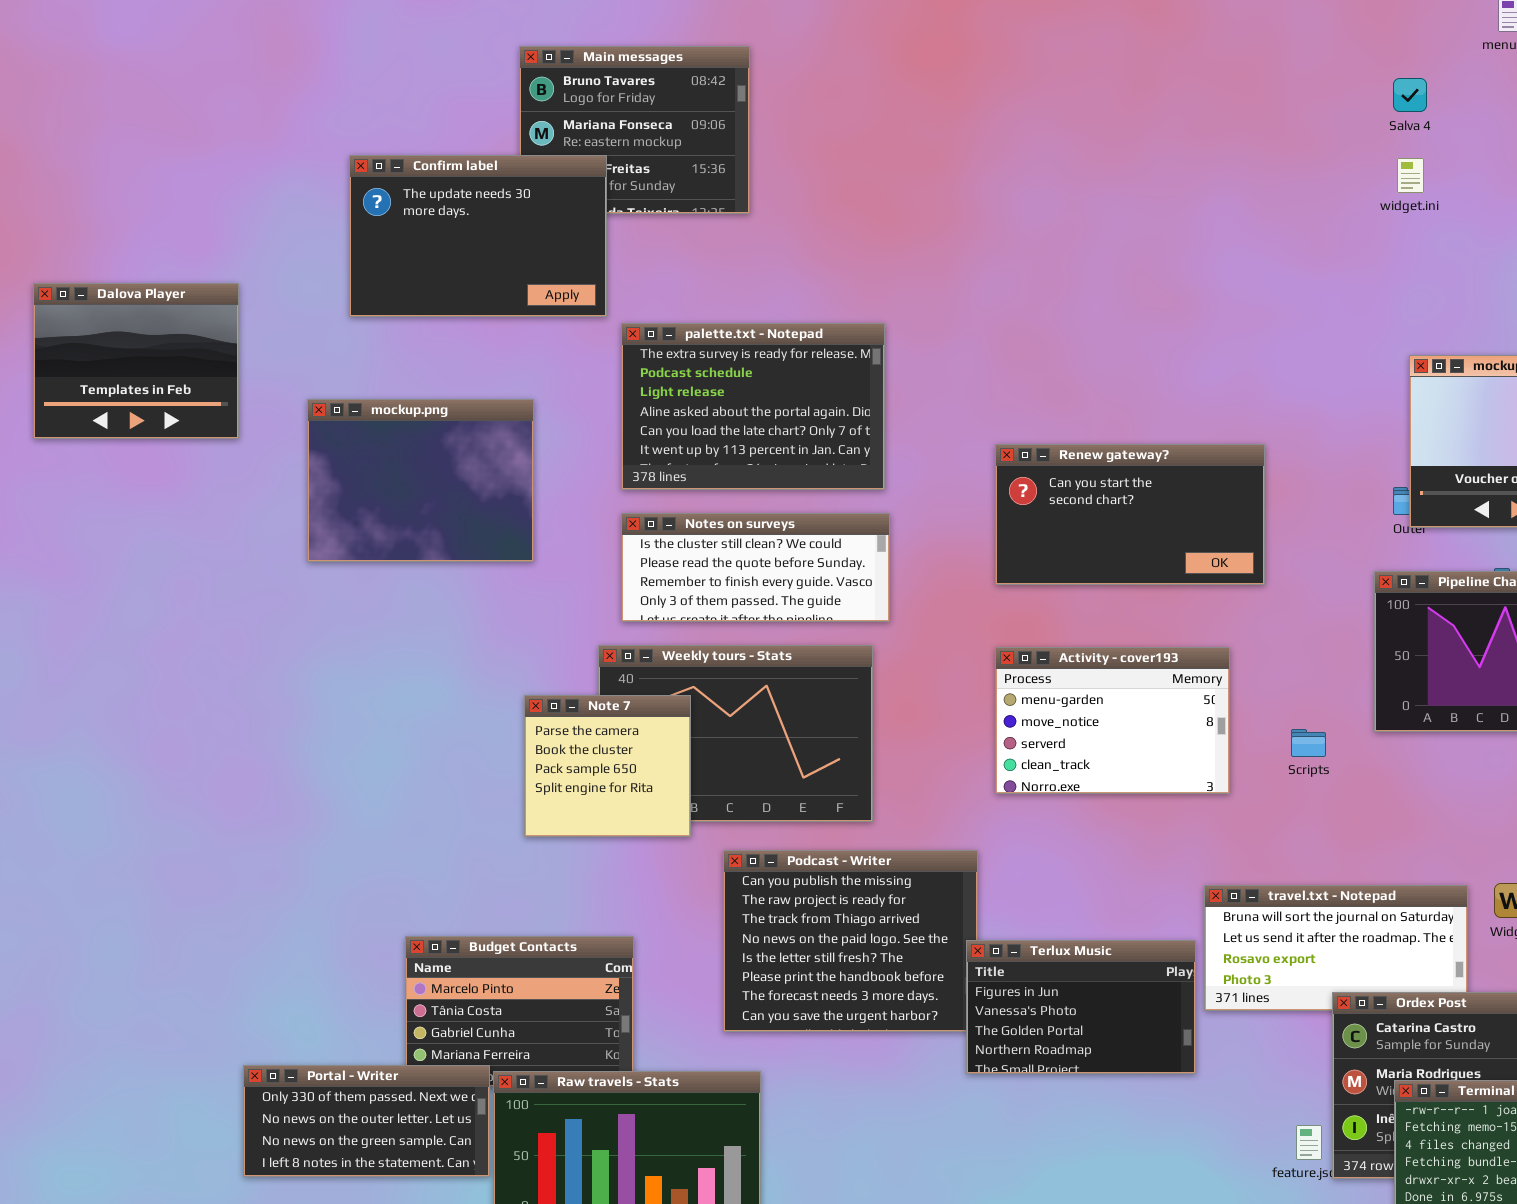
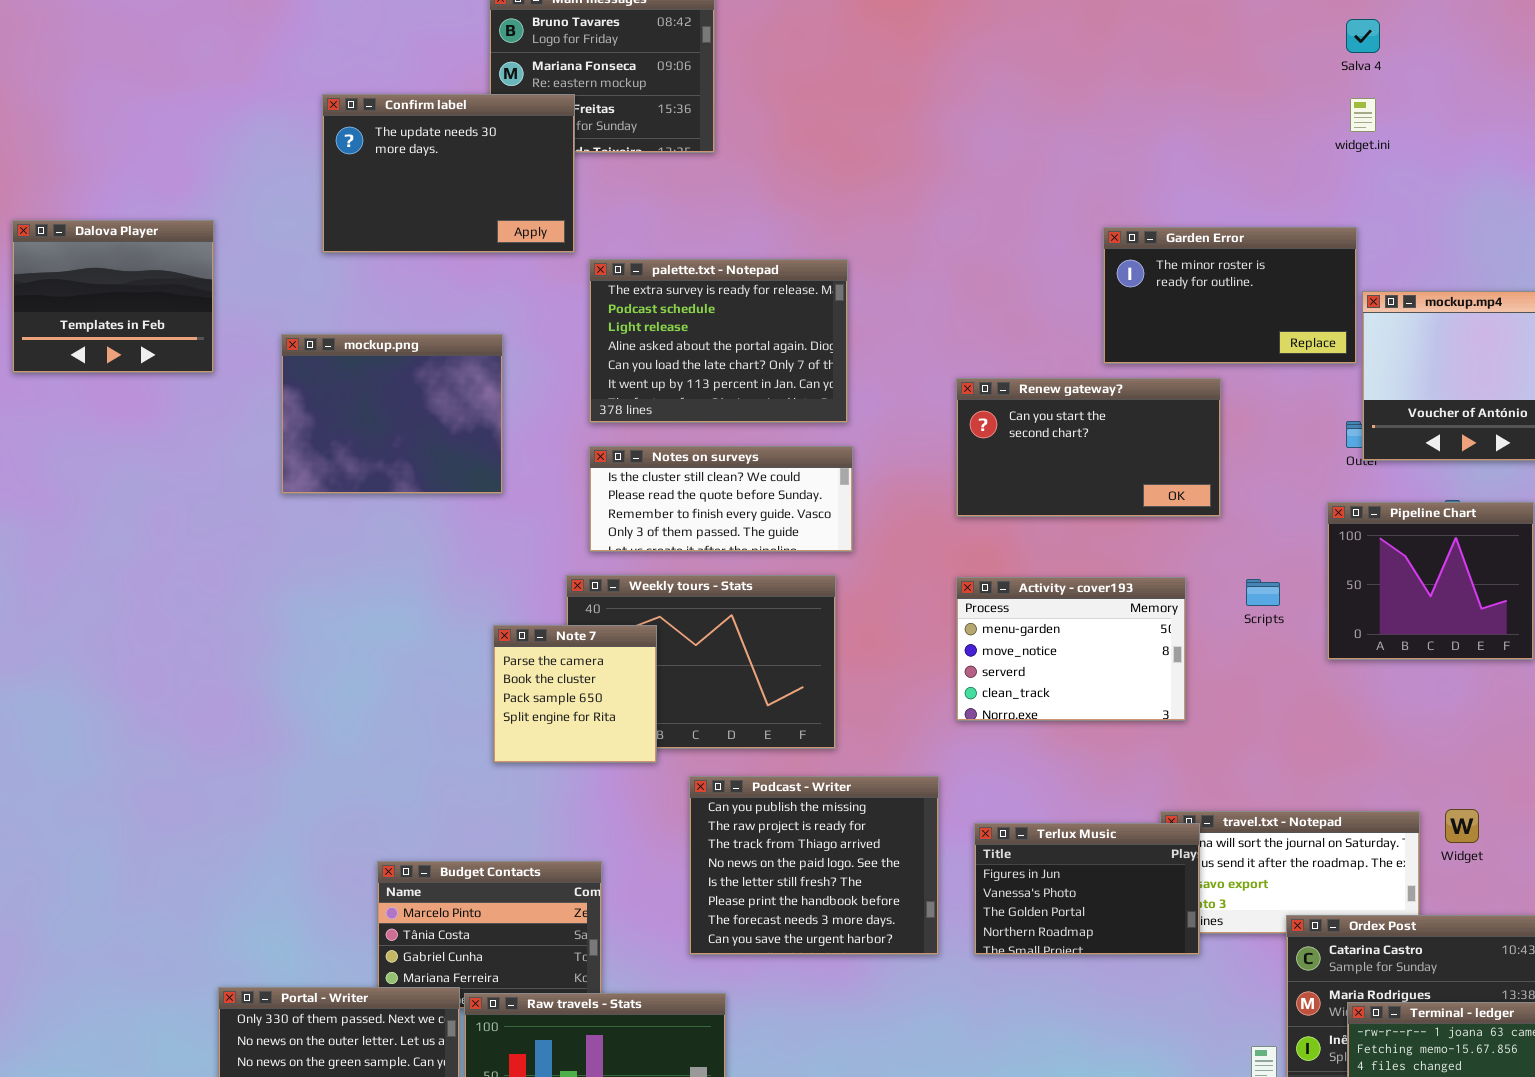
Garden Error: none -> [1103,227,1357,364], opened
Scripts: [1291,729,1326,757] -> [1246,579,1280,606], moved
Terlux Music: [966,940,1196,1074] -> [974,823,1200,955], moved

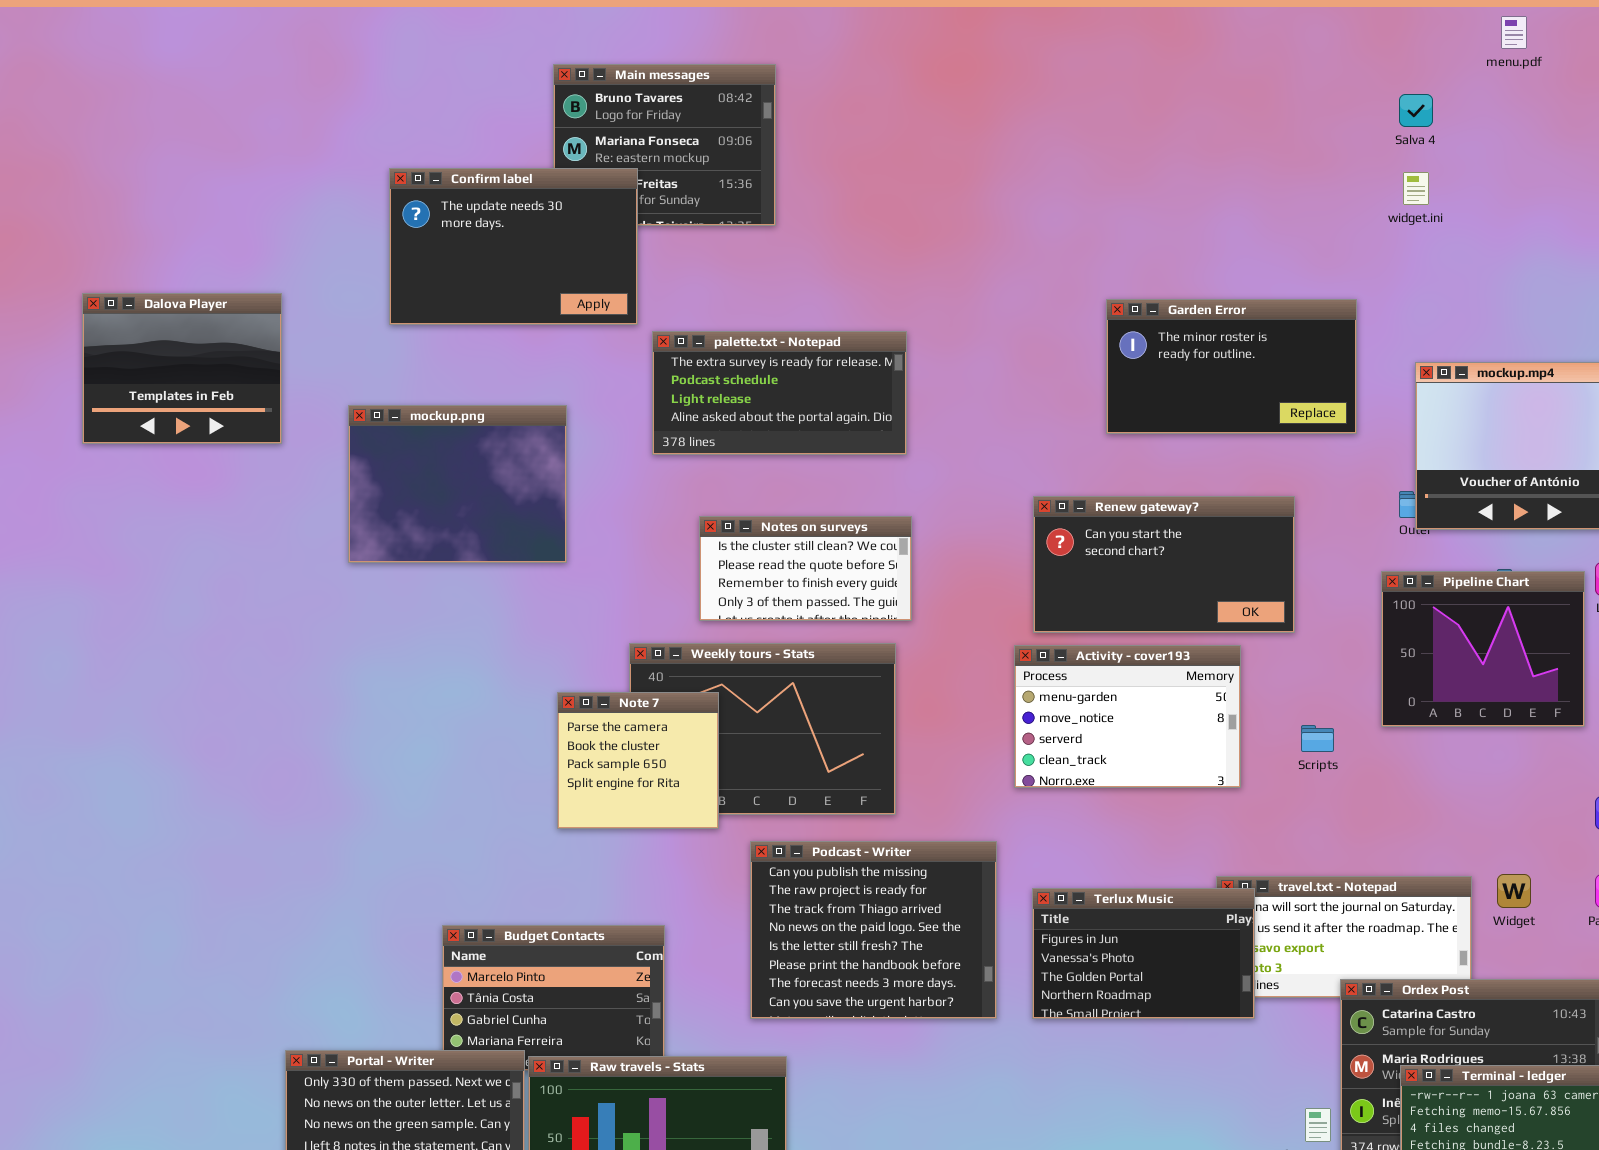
Garden Error: [1103,227,1357,364] -> [1106,299,1357,434], moved
palette.txt - Notepad: [589,259,848,423] -> [652,331,907,455], resized
Renew gateway?: [956,378,1221,517] -> [1033,496,1295,633], moved
Notes on surveys: [589,446,853,552] -> [699,516,912,621], resized
Scripts: [1246,579,1280,606] -> [1301,725,1334,752], moved

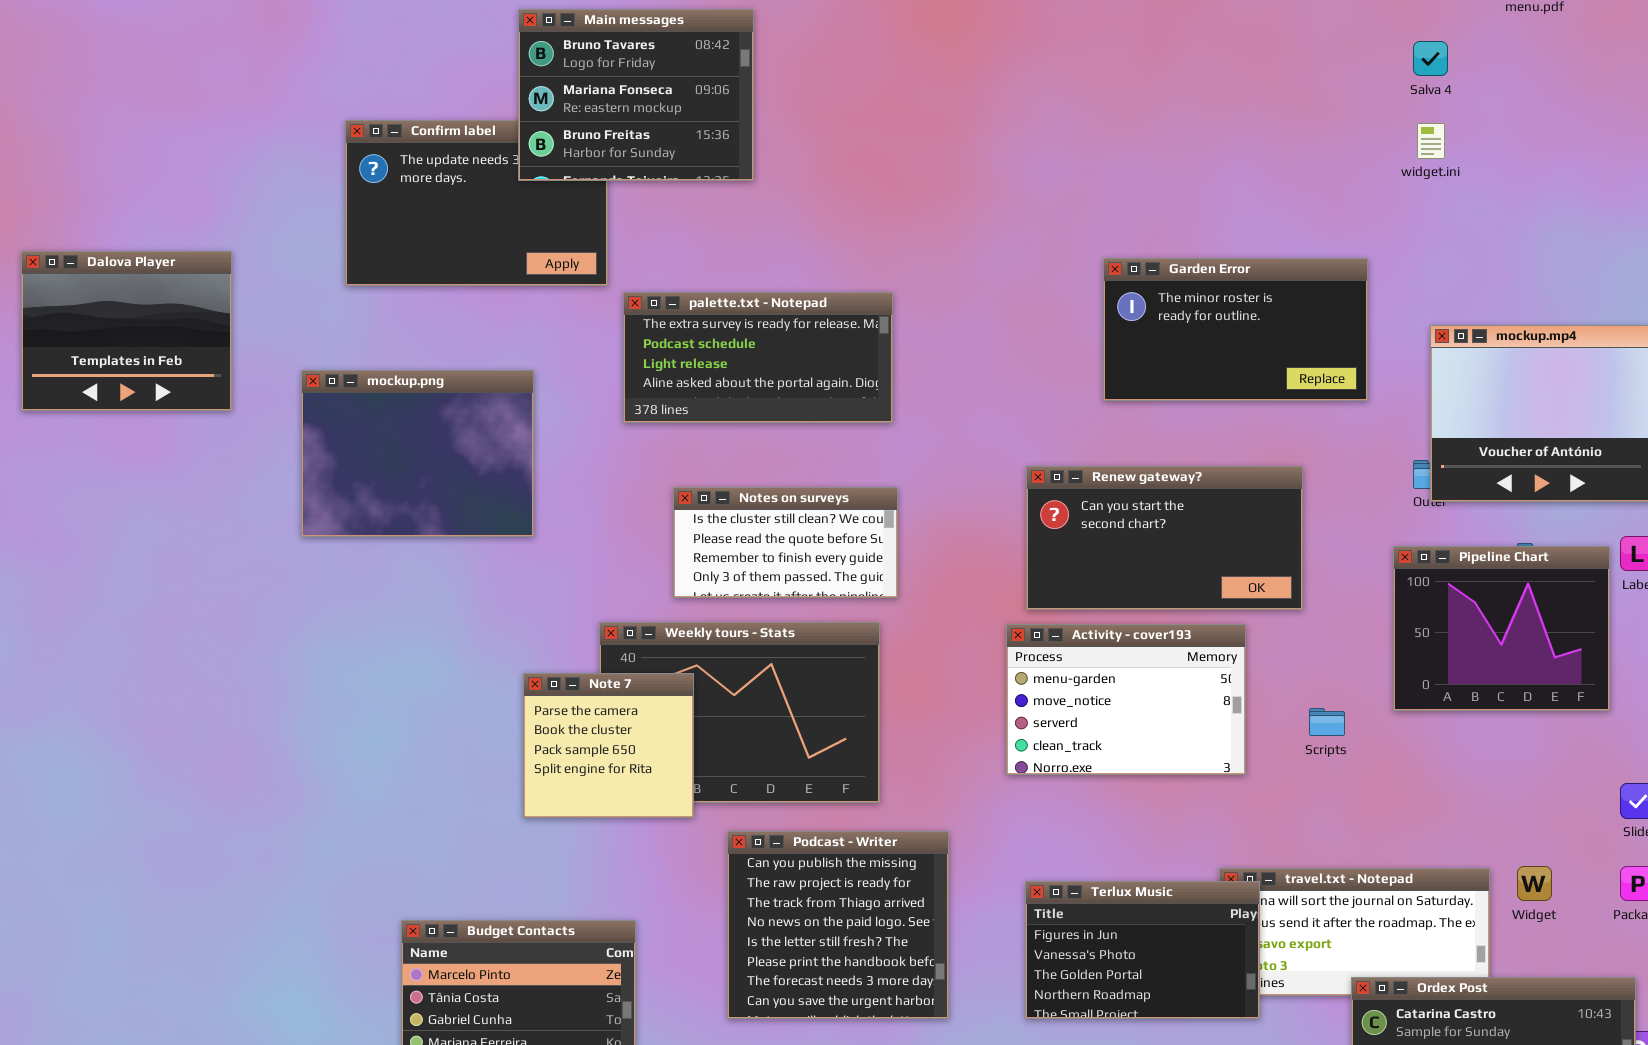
Main messages: [553,64,776,226] -> [518,9,754,181], raised
Podcast - Writer: [750,841,997,1019] -> [727,831,949,1019], resized

